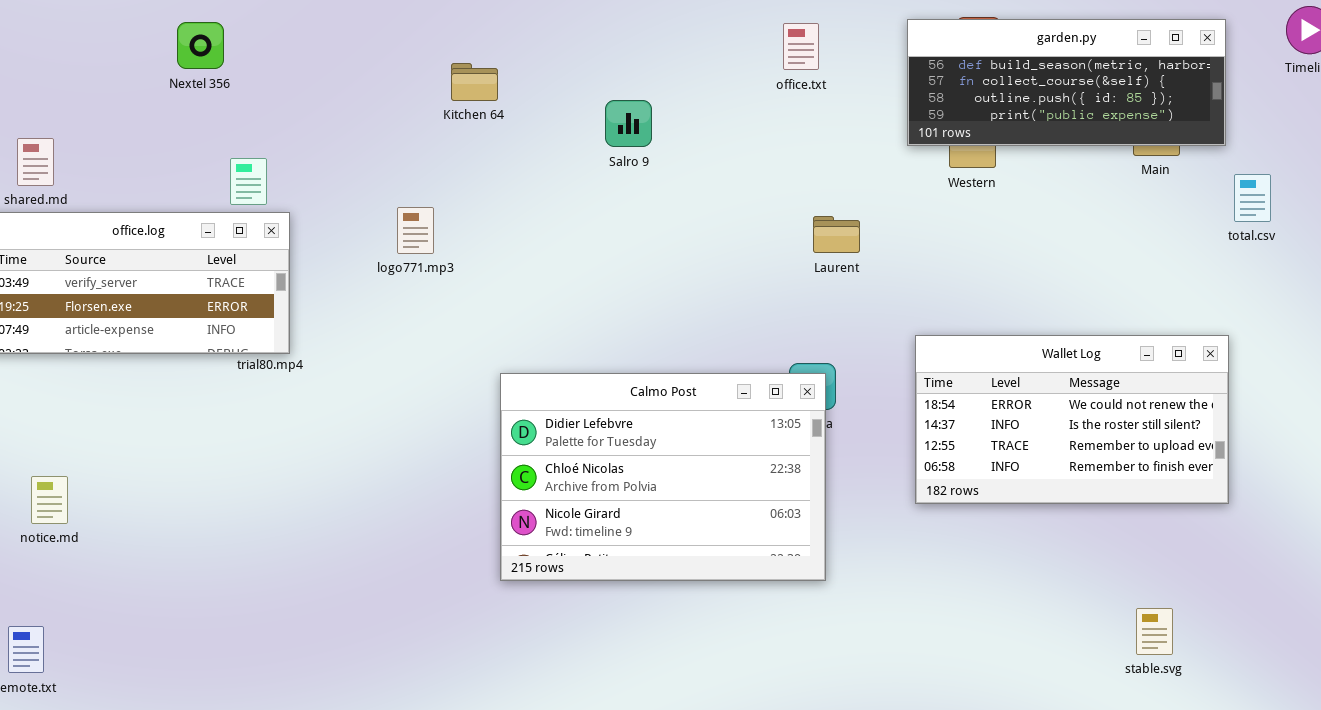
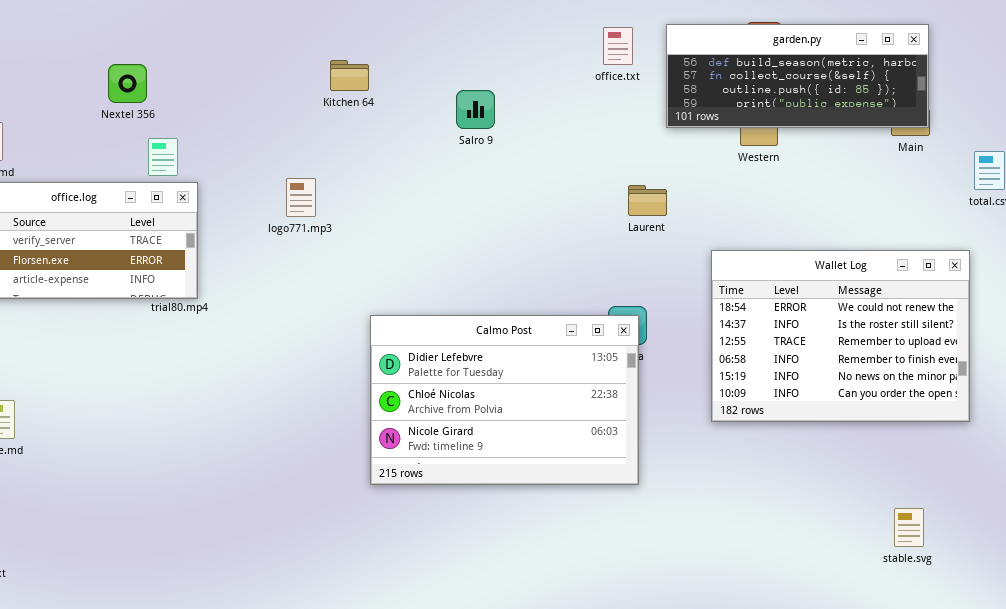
garden.py: [907,19,1226,146] -> [666,24,929,128], moved
Nextel 356: [177,22,224,69] -> [108,64,147,103], moved
Wallet Log: [915,335,1229,504] -> [711,250,970,422], resized

